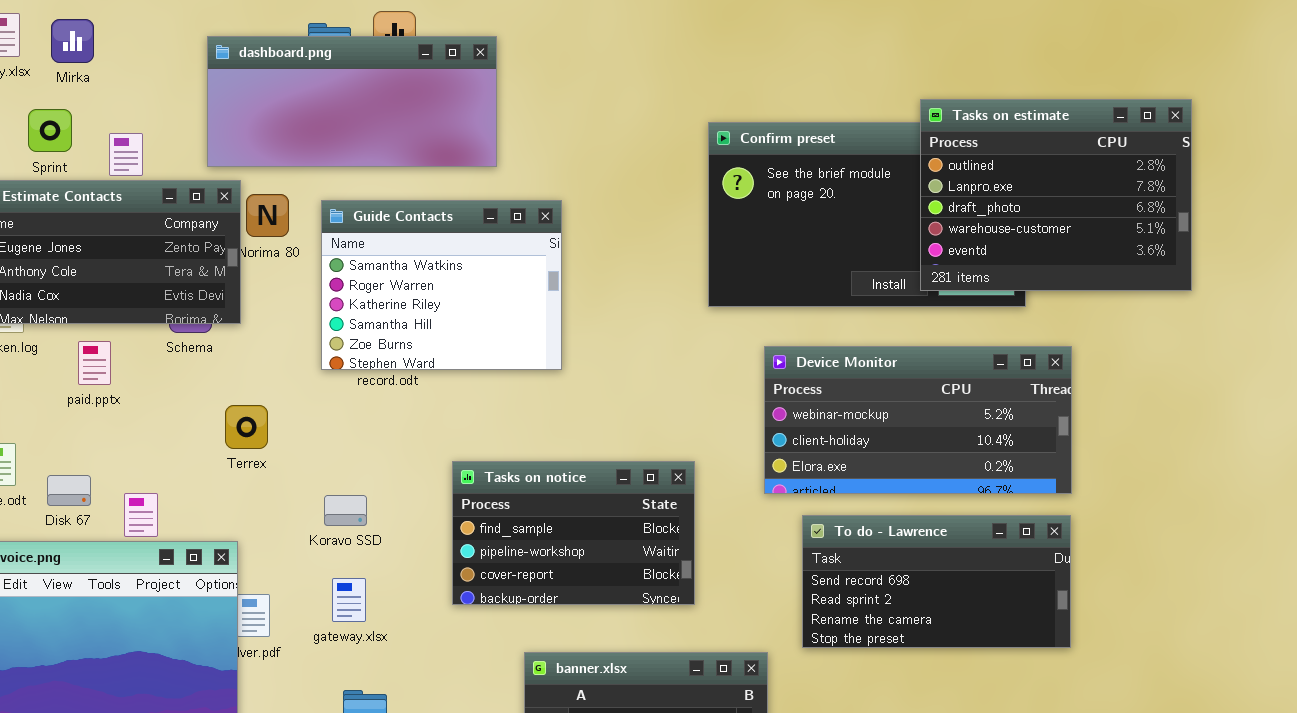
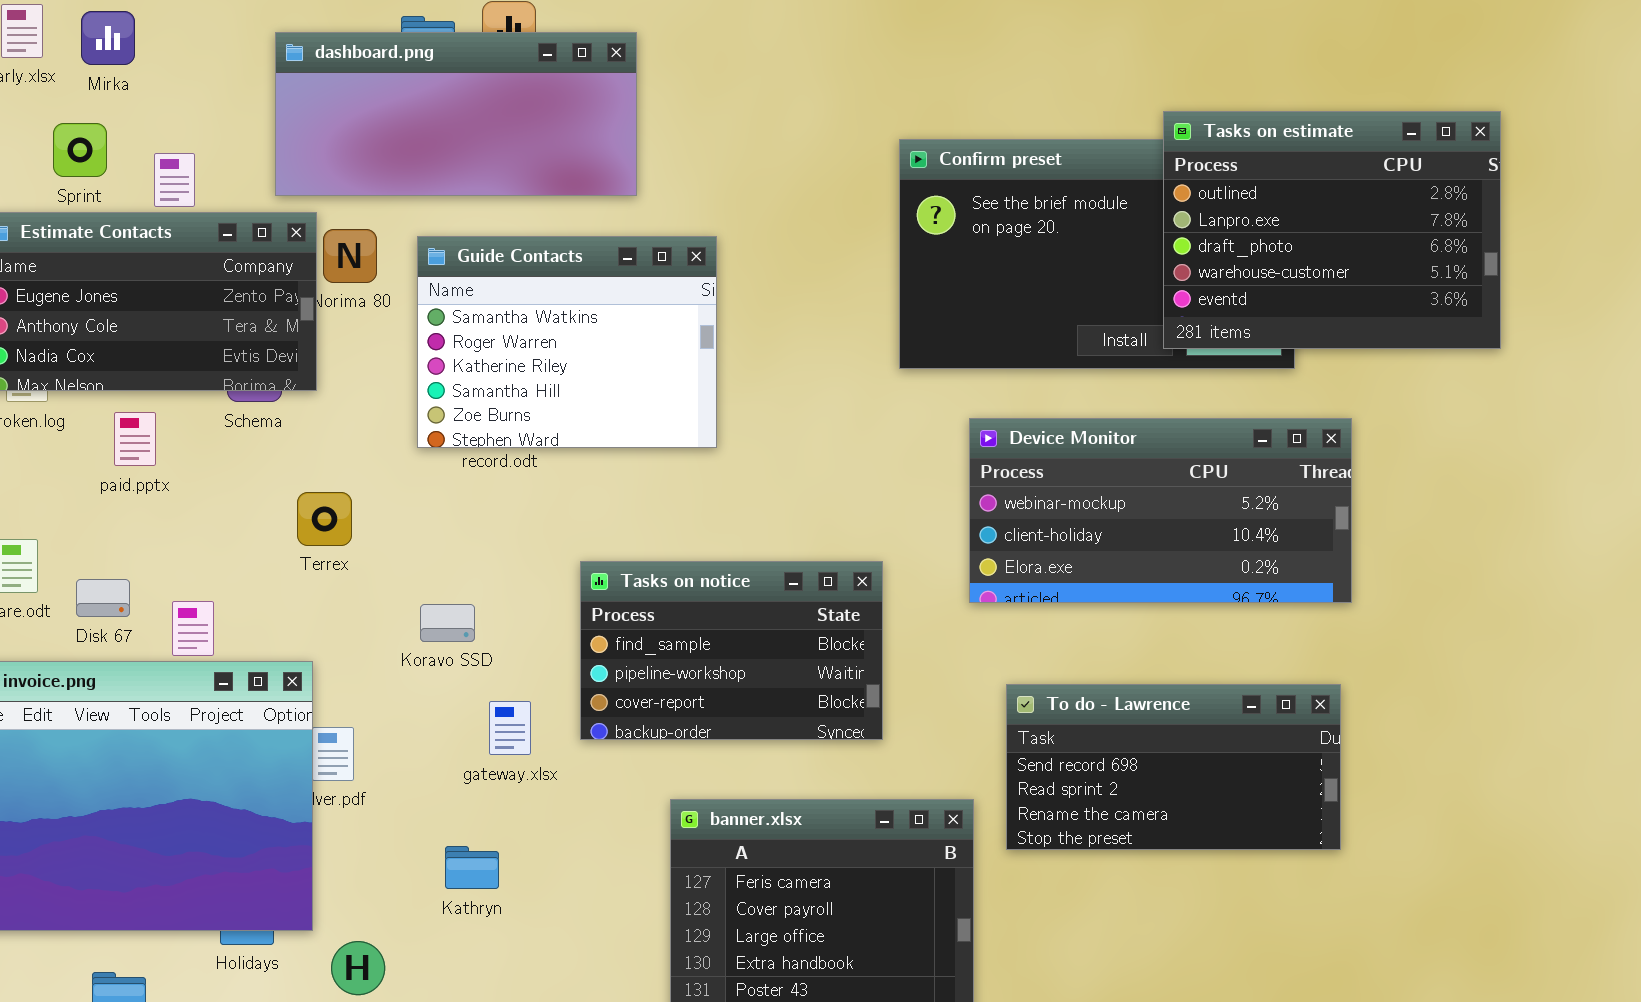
To do - Lawrence: [802,515,1071,648] -> [1006,684,1341,850], moved
gateway.xlsx: [332,578,366,622] -> [489,701,531,755], moved

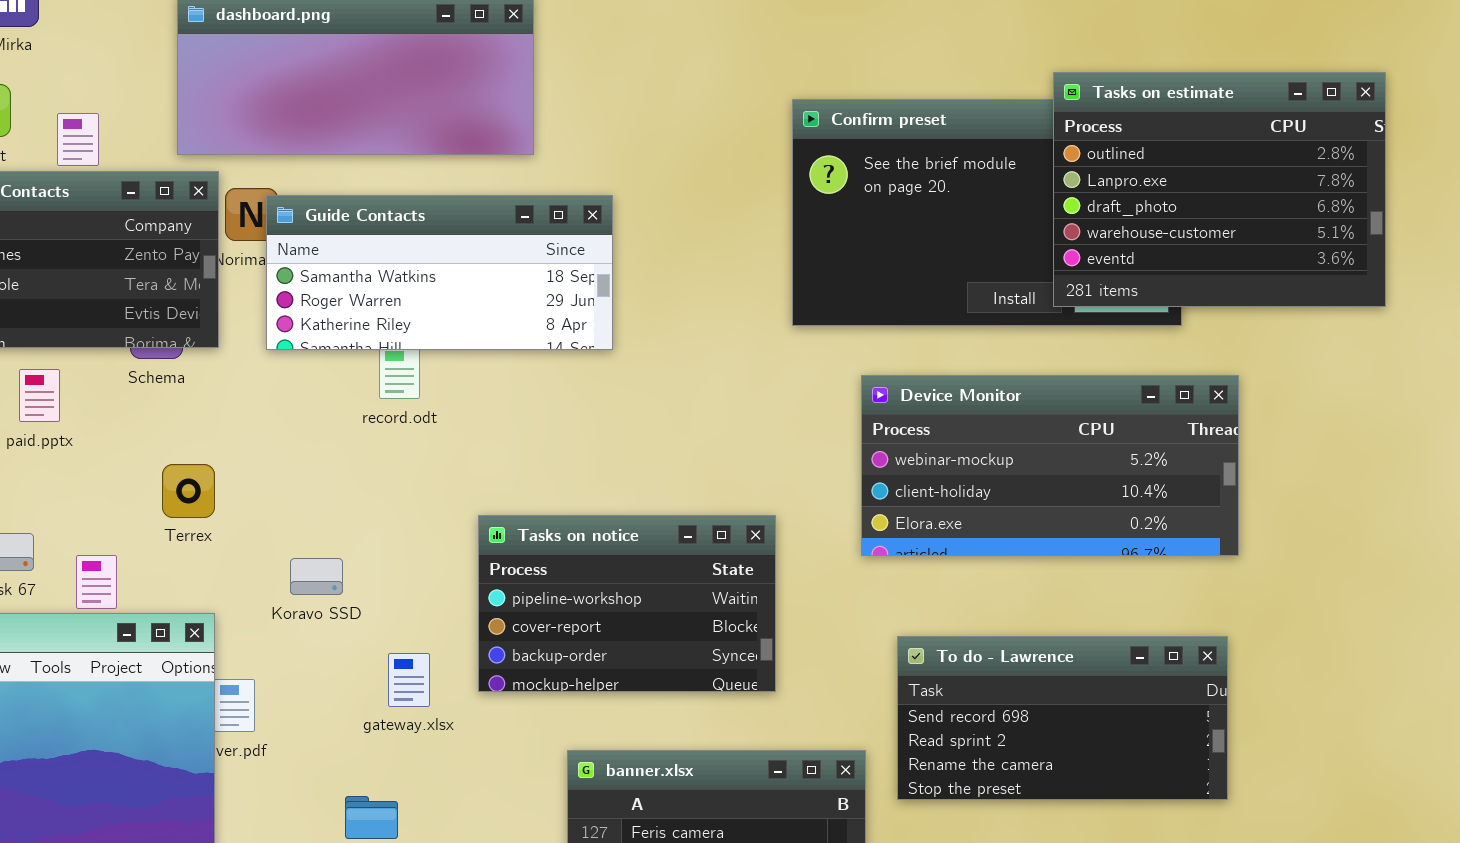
Guide Contacts: [417,236,717,448] -> [266,195,613,350], resized
Terrex: [297,492,352,546] -> [162,464,215,518], moved
Tasks on notice: [580,561,883,740] -> [478,515,776,692], scrolled down 1 row
Koravo SSD: [420,604,475,642] -> [290,558,343,595], moved

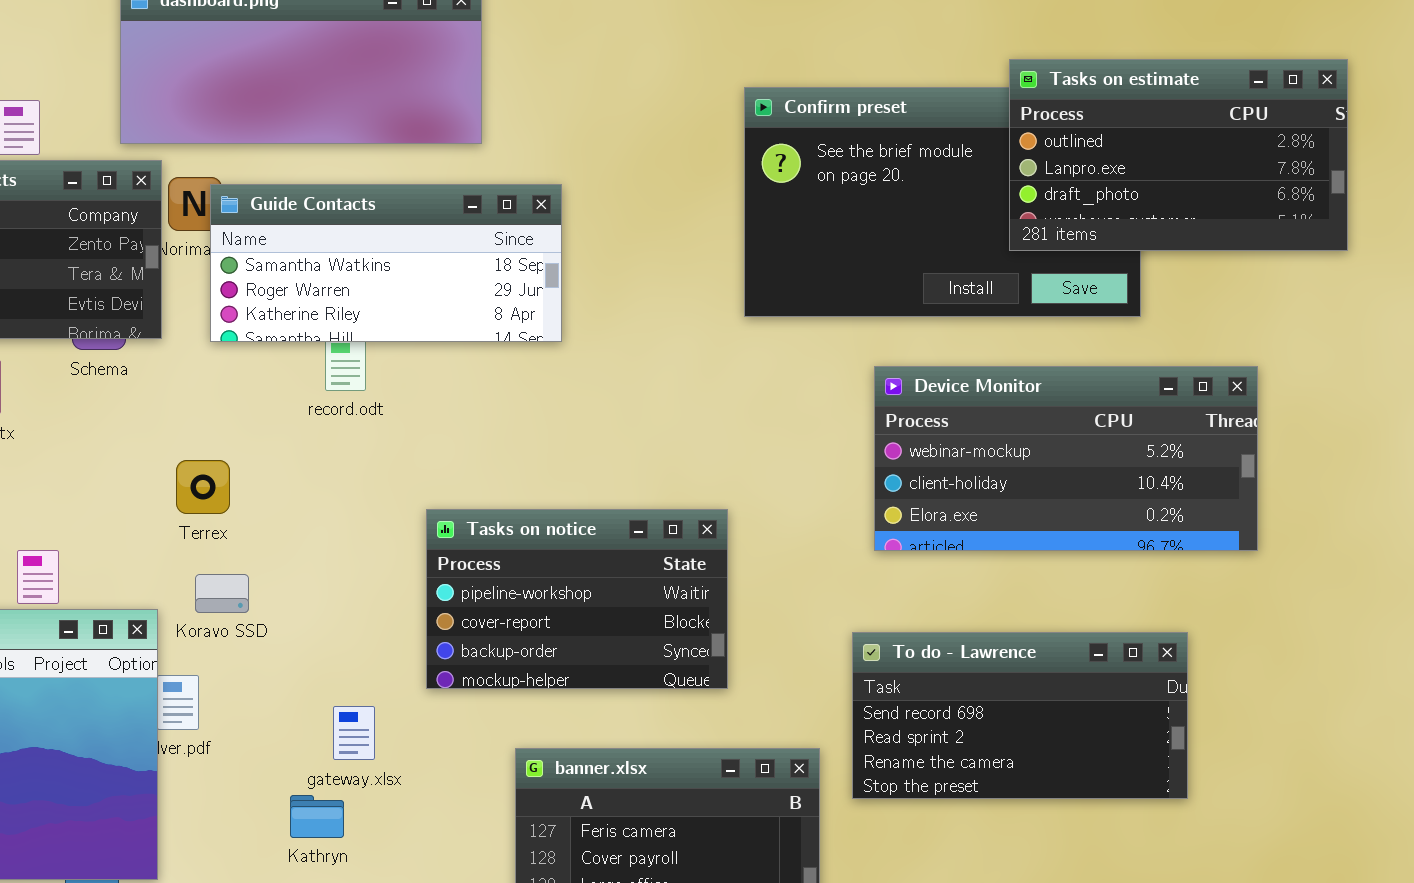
Tasks on estimate: [1053,72,1386,307] -> [1009,59,1348,251], resized
Device Monitor: [861,375,1239,556] -> [874,366,1258,551], moved
Terrex: [162,464,215,518] -> [176,460,230,514], moved
Koravo SSD: [290,558,343,595] -> [195,574,249,613], moved
gateway.xlsx: [388,653,430,707] -> [333,706,375,760], moved

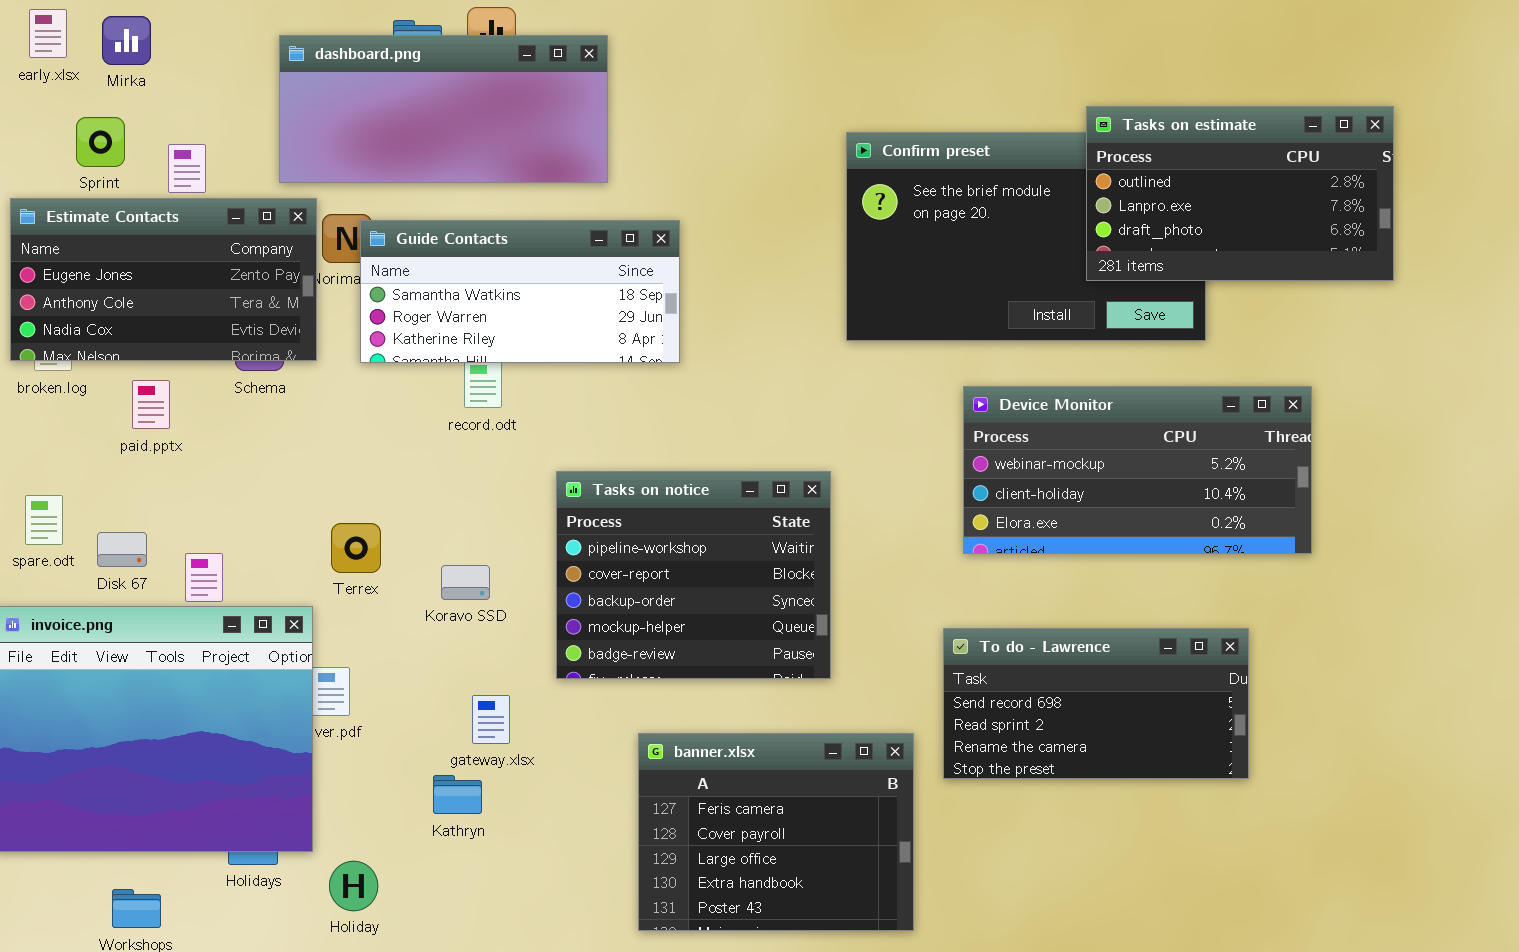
Terrex: [176,460,230,514] -> [331,523,381,573], moved
Tasks on notice: [426,509,728,689] -> [556,471,831,679], resized
Koravo SSD: [195,574,249,613] -> [441,565,490,600], moved

